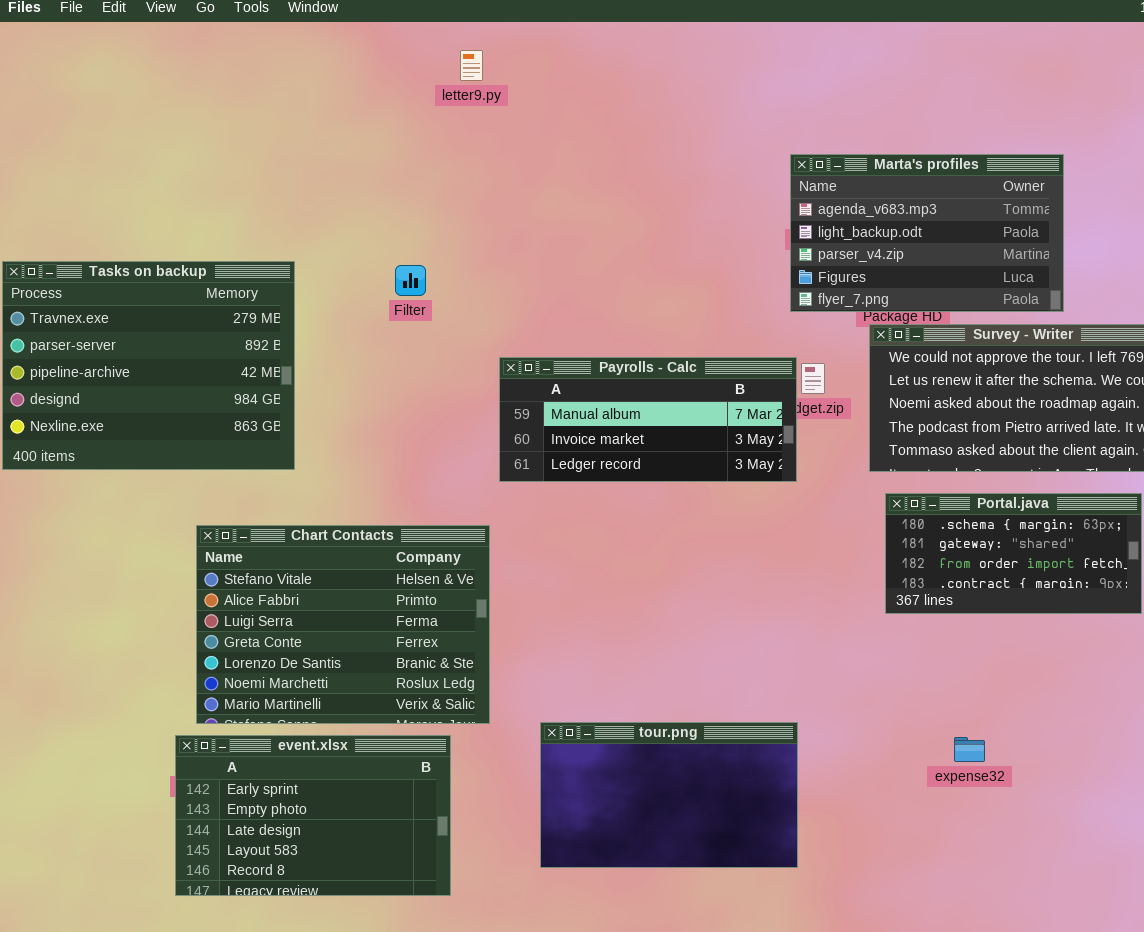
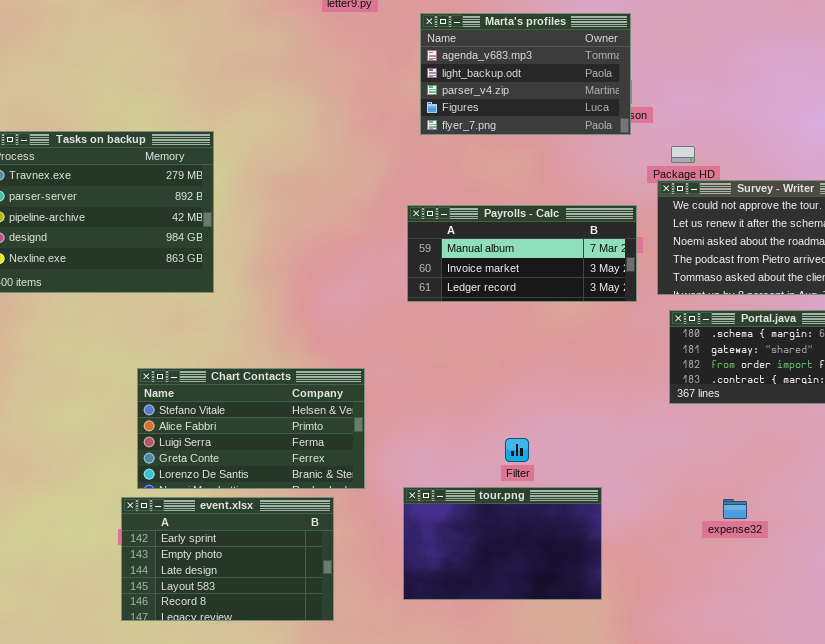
Marta's profiles: [790,154,1064,312] -> [420,13,631,135], moved
Filter: [395,265,426,296] -> [505,438,529,462], moved
Payrolls - Calc: [499,357,797,482] -> [407,205,637,302], moved
Chart Contacts: [196,525,490,724] -> [137,368,365,489], resized

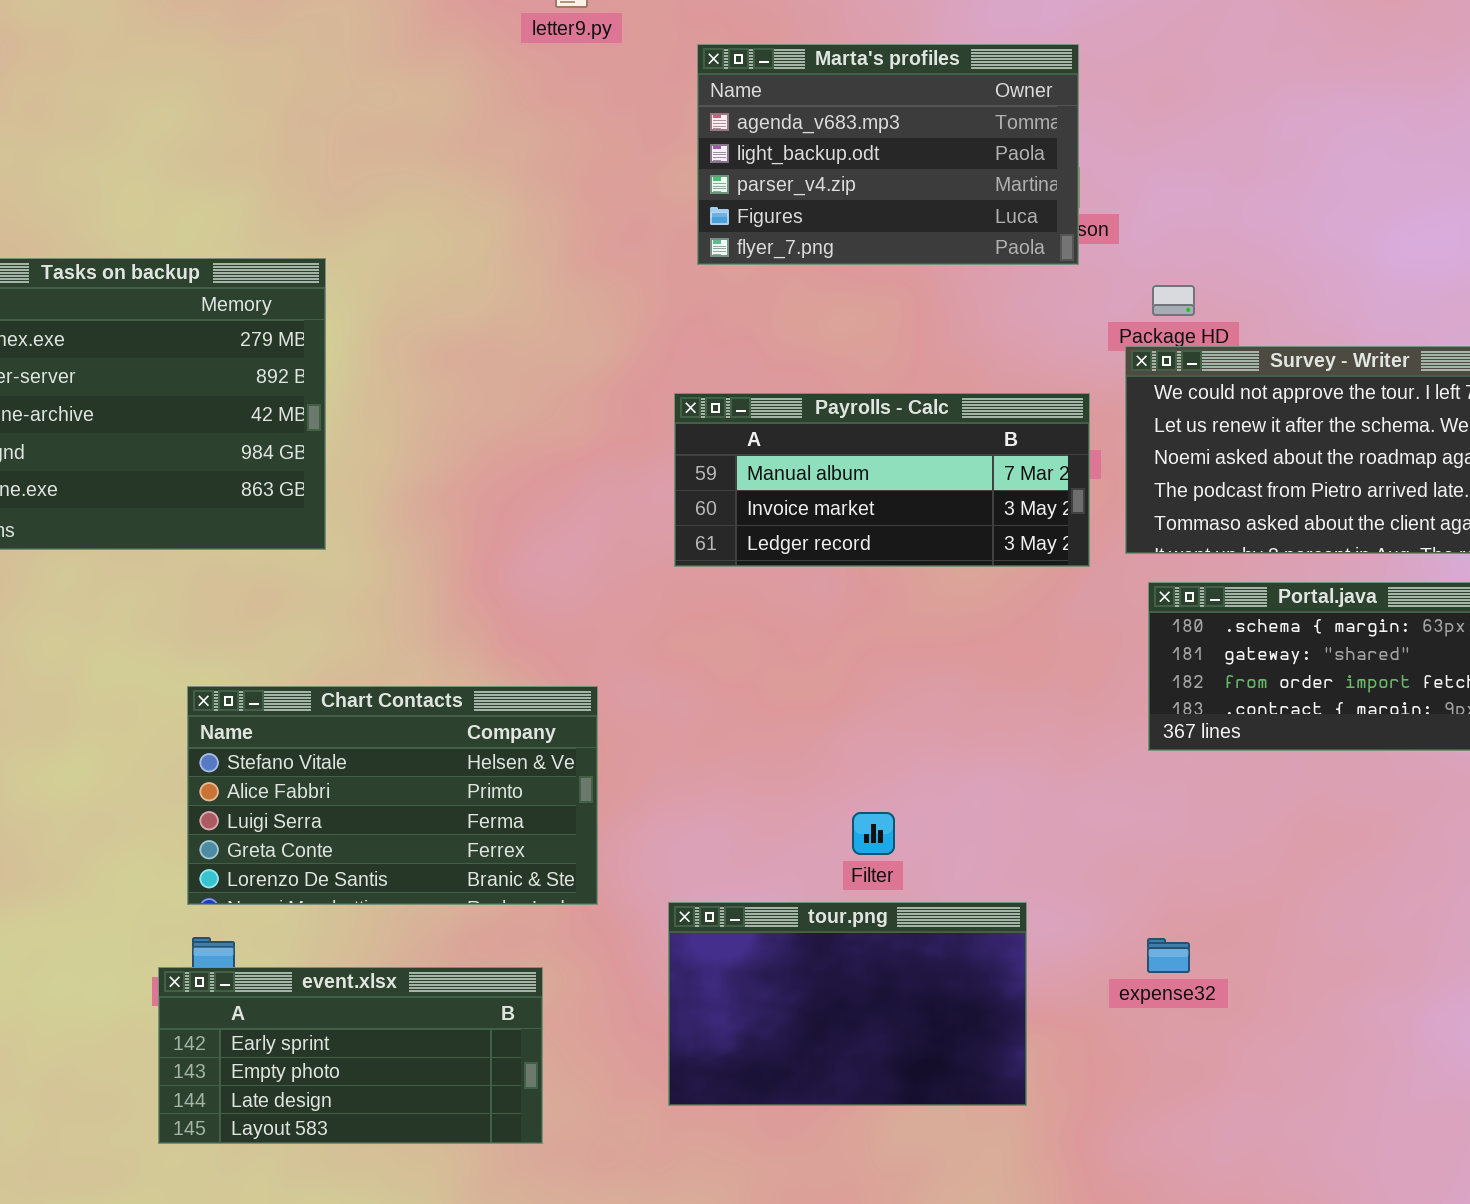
event.xlsx: [121,497,334,621] -> [158,967,543,1144], resized
expense32: [723,499,747,519] -> [1147,938,1190,973], moved

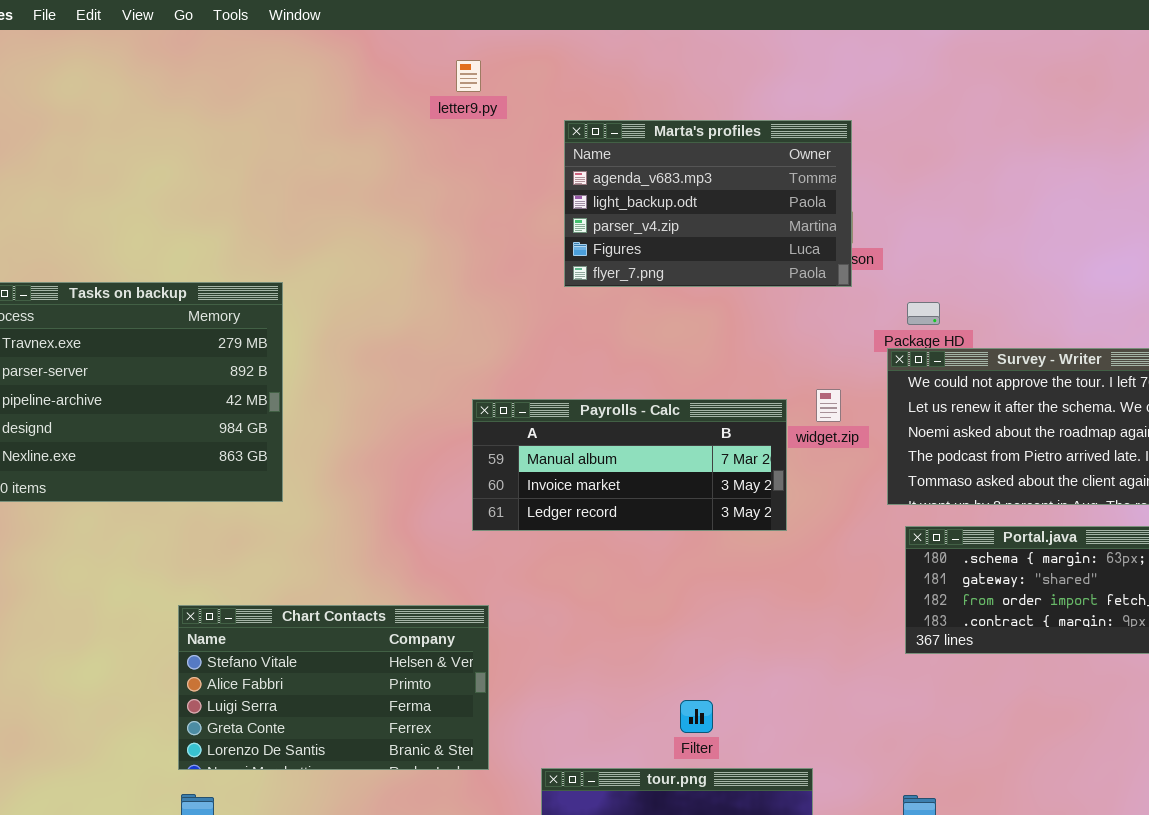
Payrolls - Calc: [674,393,1090,567] -> [472,399,787,531], moved

